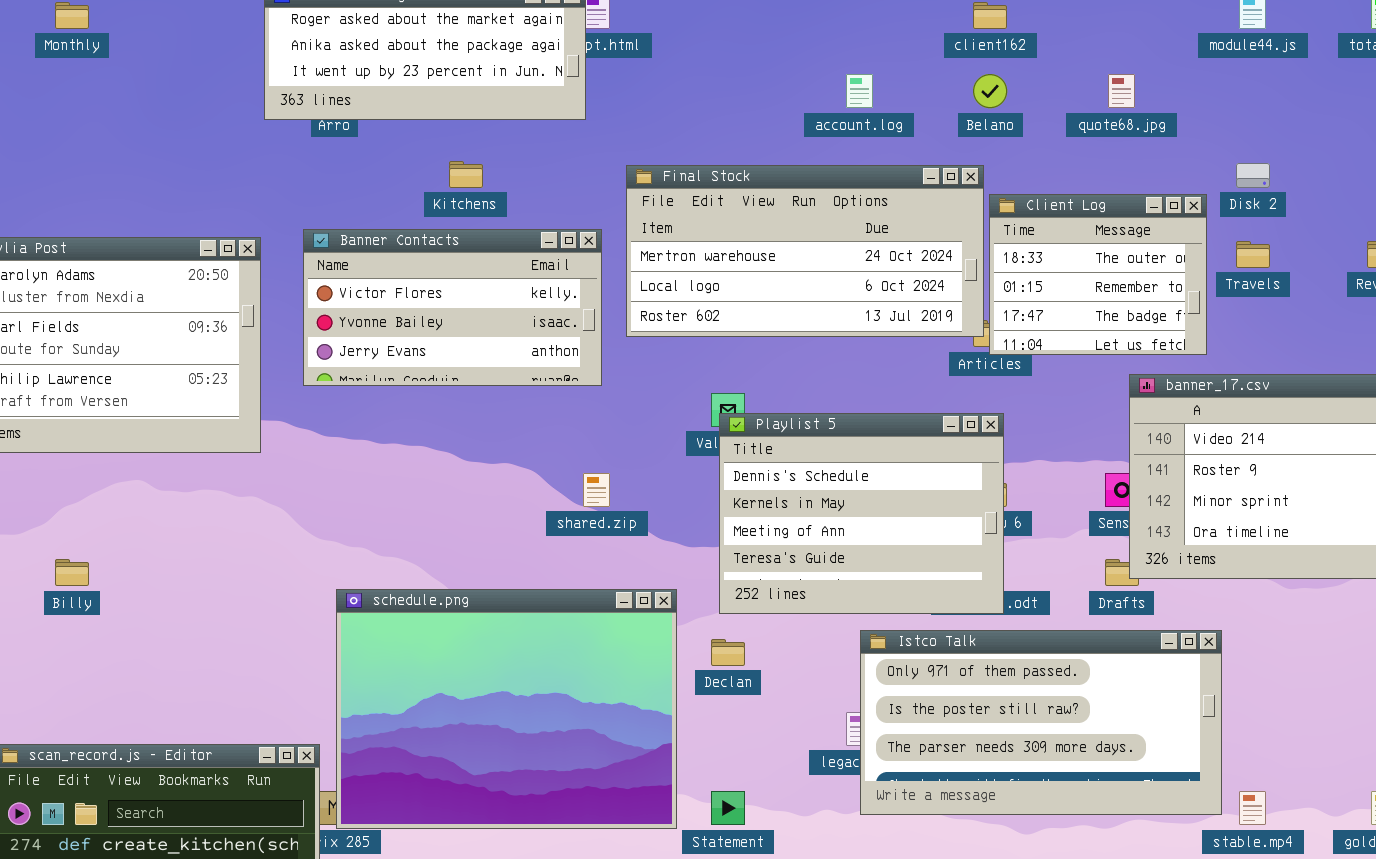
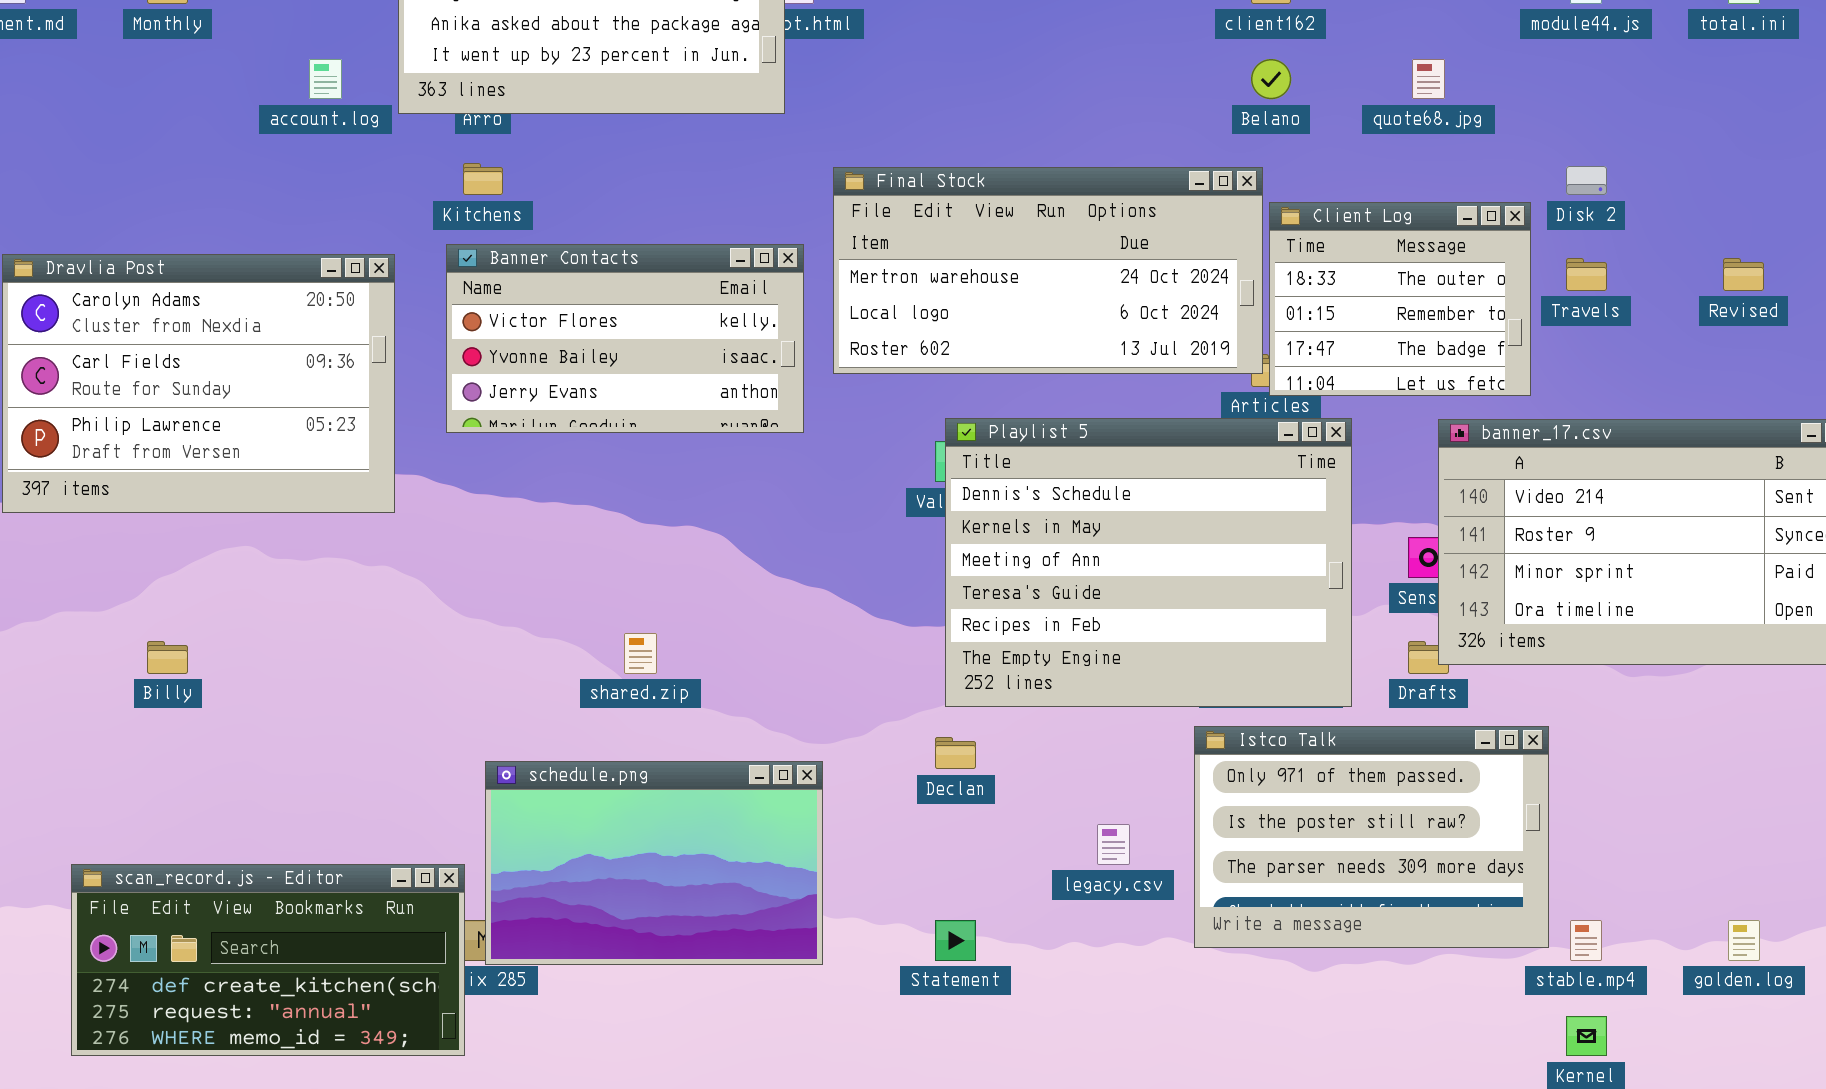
account.log: [846,74,873,108] -> [309,59,342,99], moved
Kitchens: [449,161,483,188] -> [463,163,503,195], moved
Playlist 5: [719,413,1004,614] -> [945,418,1352,707], resized
shared.zip: [583,473,610,507] -> [624,633,657,674], moved
schedule.png: [336,589,677,829] -> [485,761,823,965], resized
Istco Talk: [860,630,1222,815] -> [1194,726,1549,948], resized

